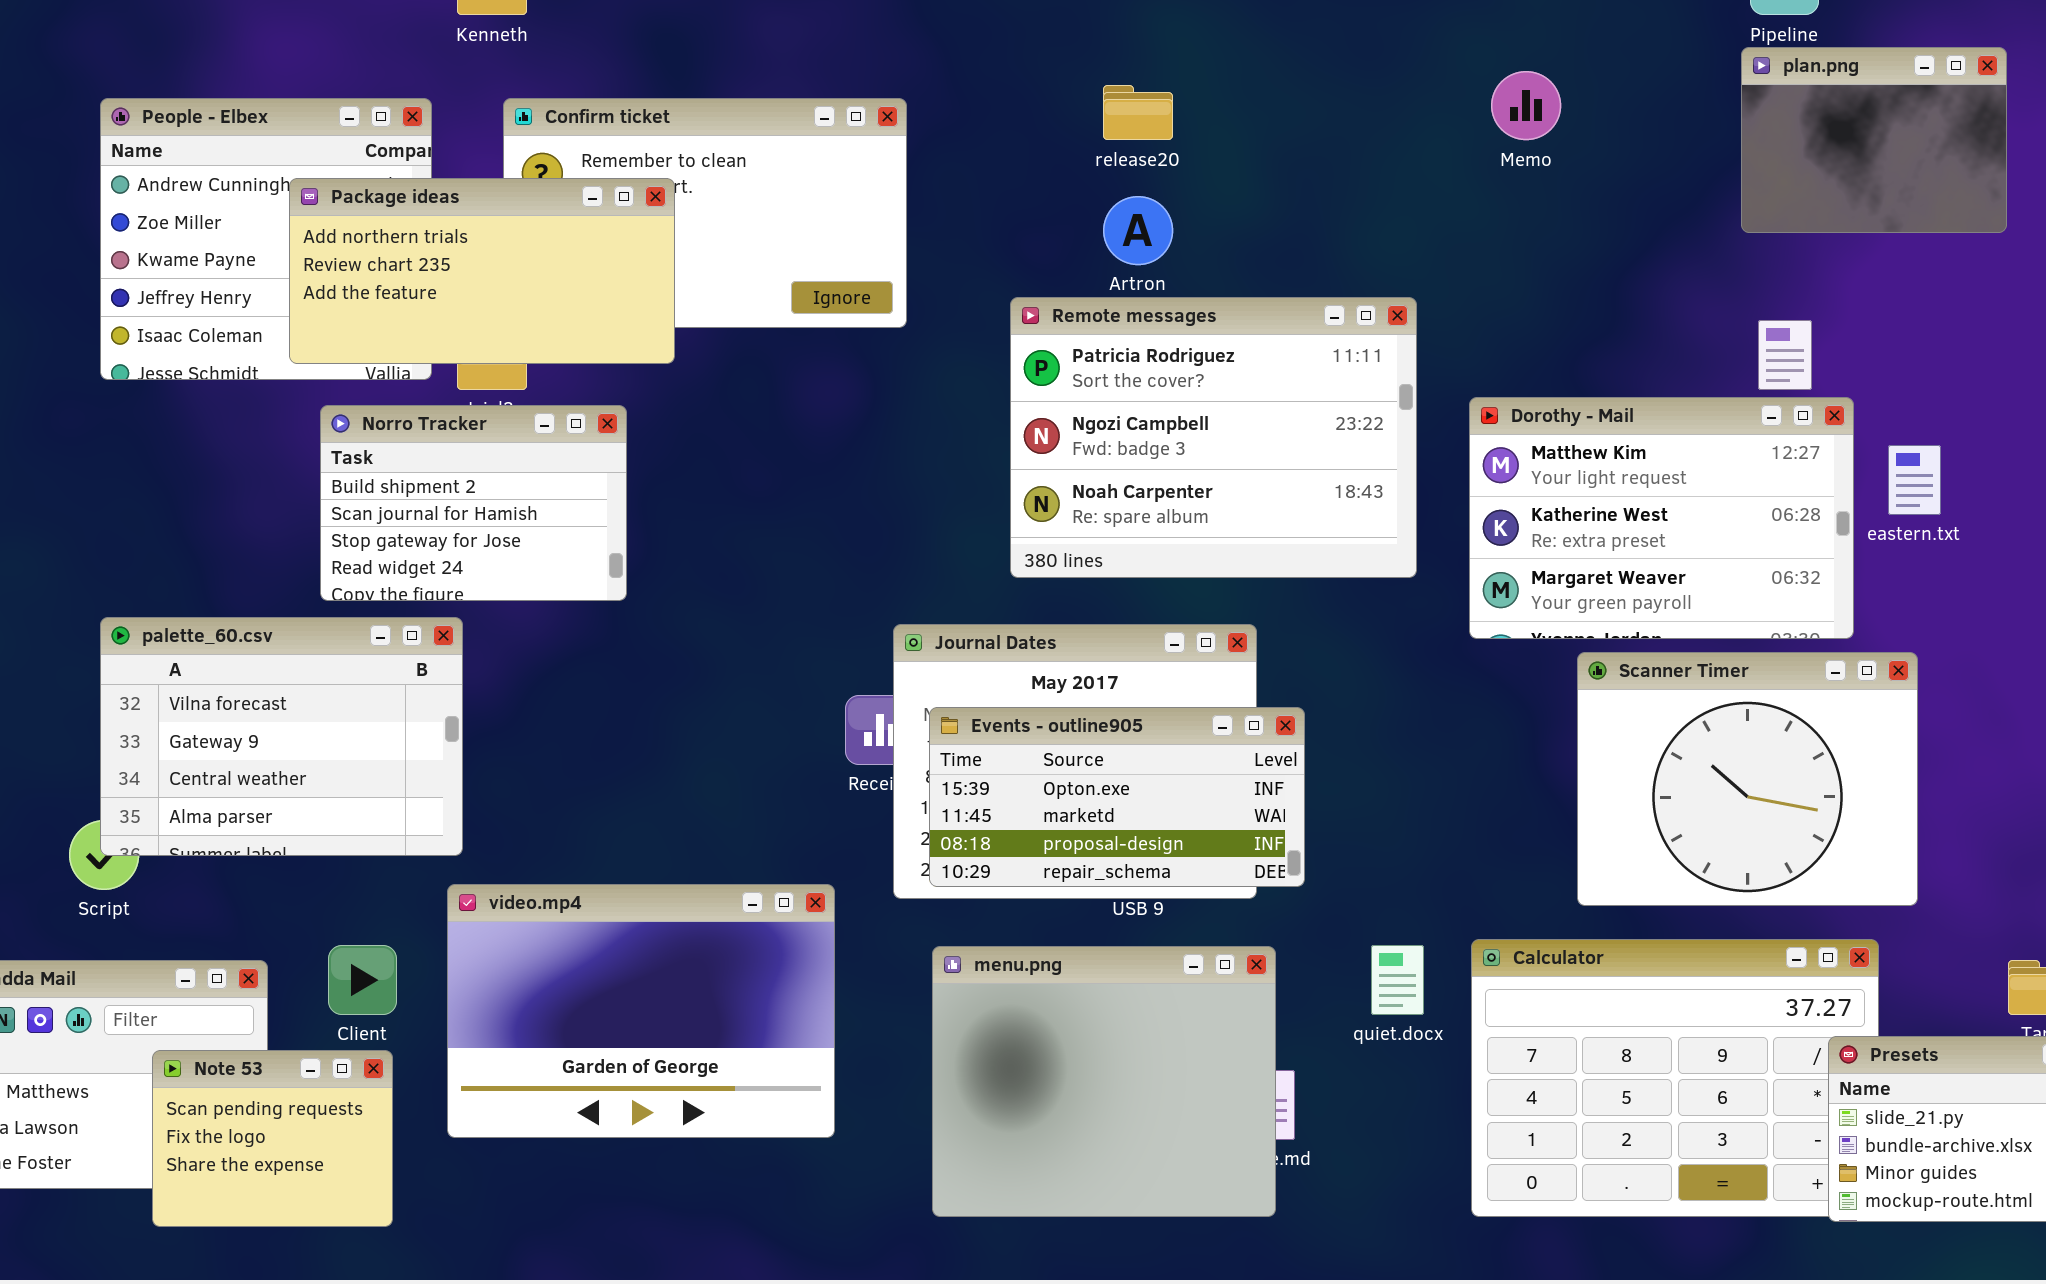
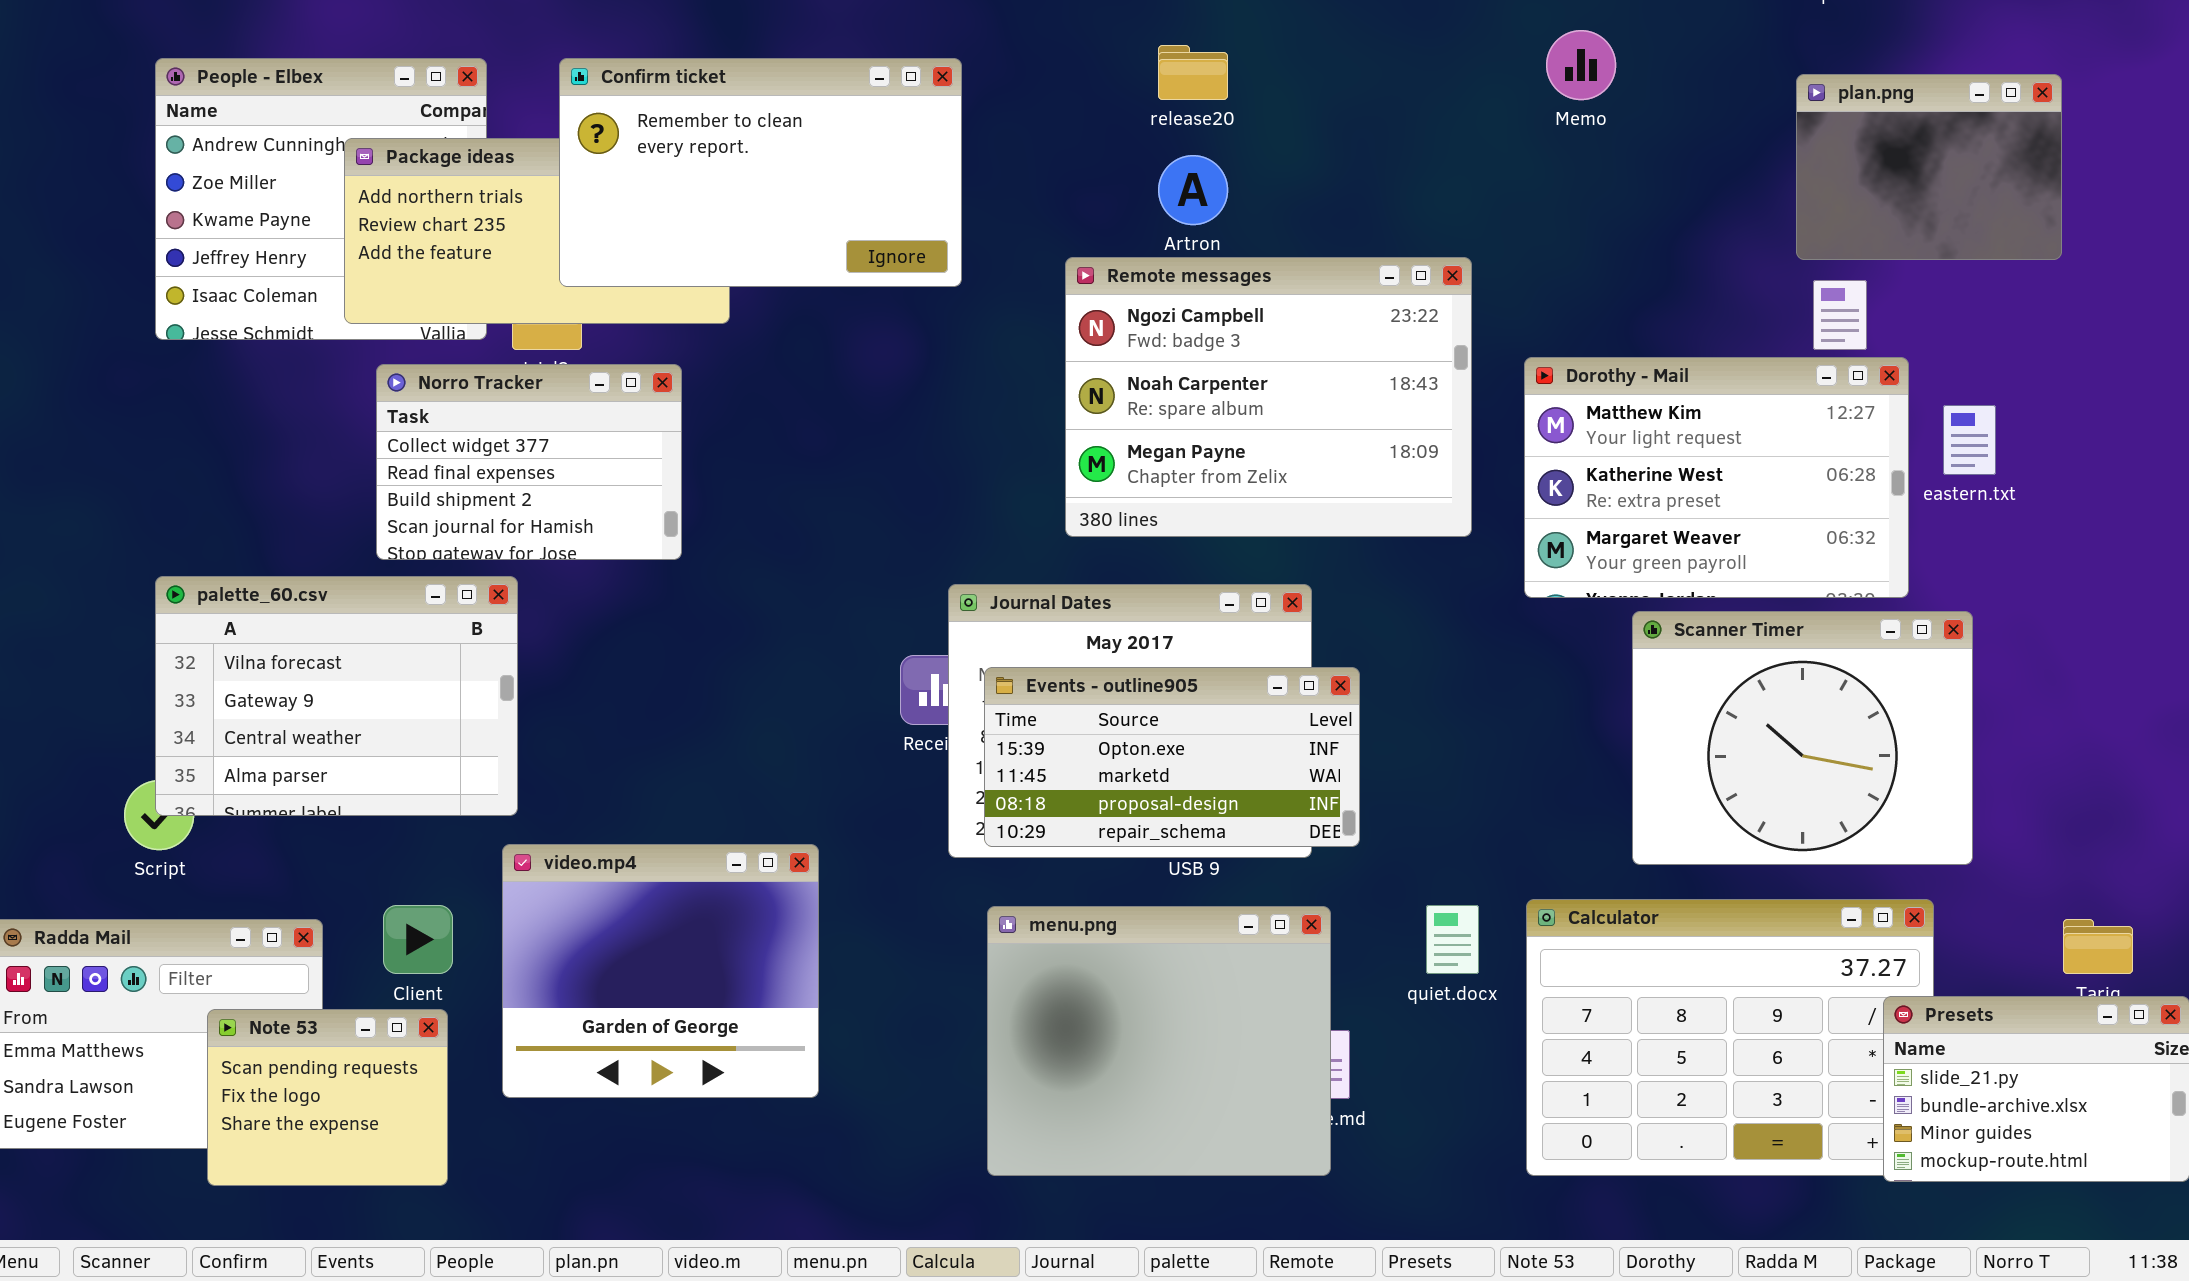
plan.png: [1741,47,2007,233] -> [1796,74,2062,260], moved
Confirm ticket: [503,98,907,328] -> [559,58,962,287], raised
Remote messages: [1010,297,1417,578] -> [1065,257,1472,537], scrolled down 1 row
Norro Tracker: [320,405,627,601] -> [376,364,682,560], scrolled up 2 rows
video.mp4: [447,884,835,1138] -> [502,844,819,1098], resized

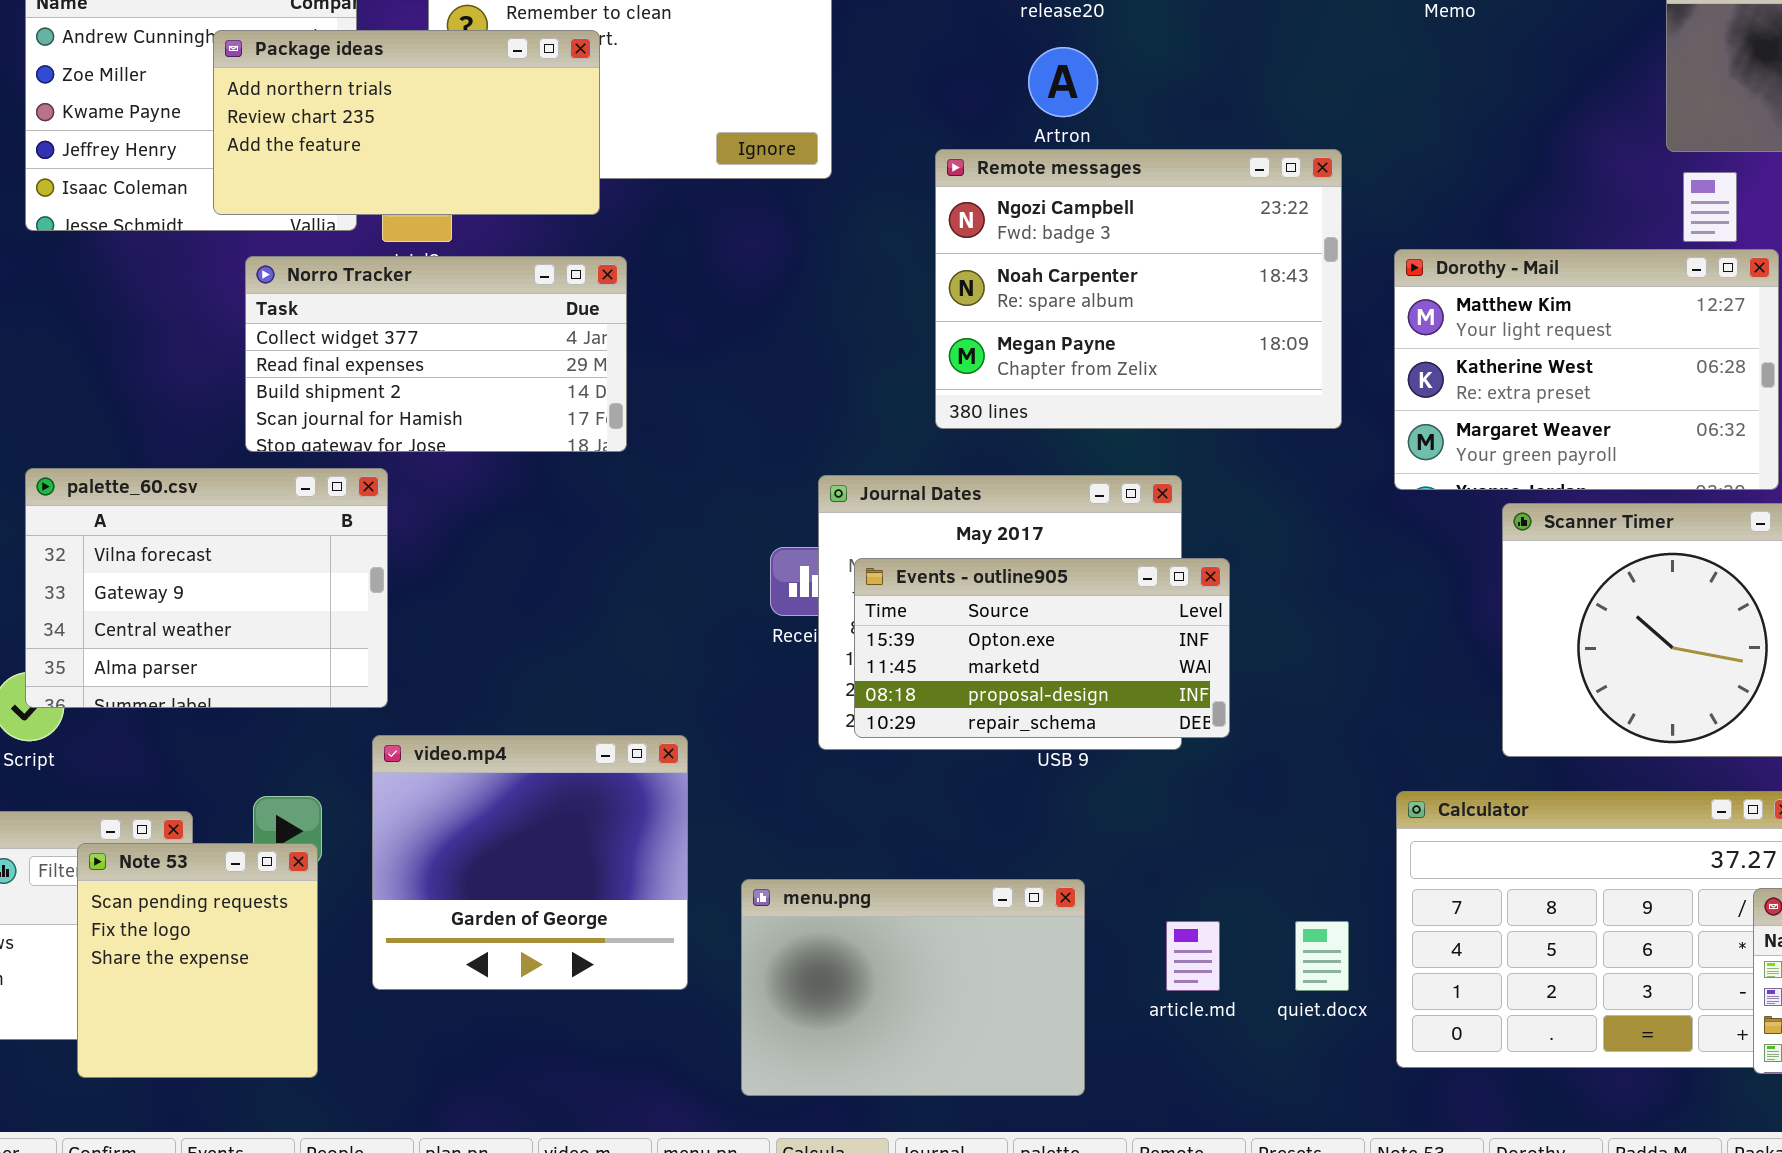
Package ideas: [344,138,730,324] -> [213,30,600,215], raised
Norro Tracker: [376,364,682,560] -> [245,256,627,452], resized
quiet.docx: [1426,905,1479,974] -> [1295,921,1349,991], moved
menu.png: [987,906,1331,1176] -> [741,879,1085,1096], moved, resized
Note 53: [207,1009,448,1186] -> [77,843,318,1078], resized

